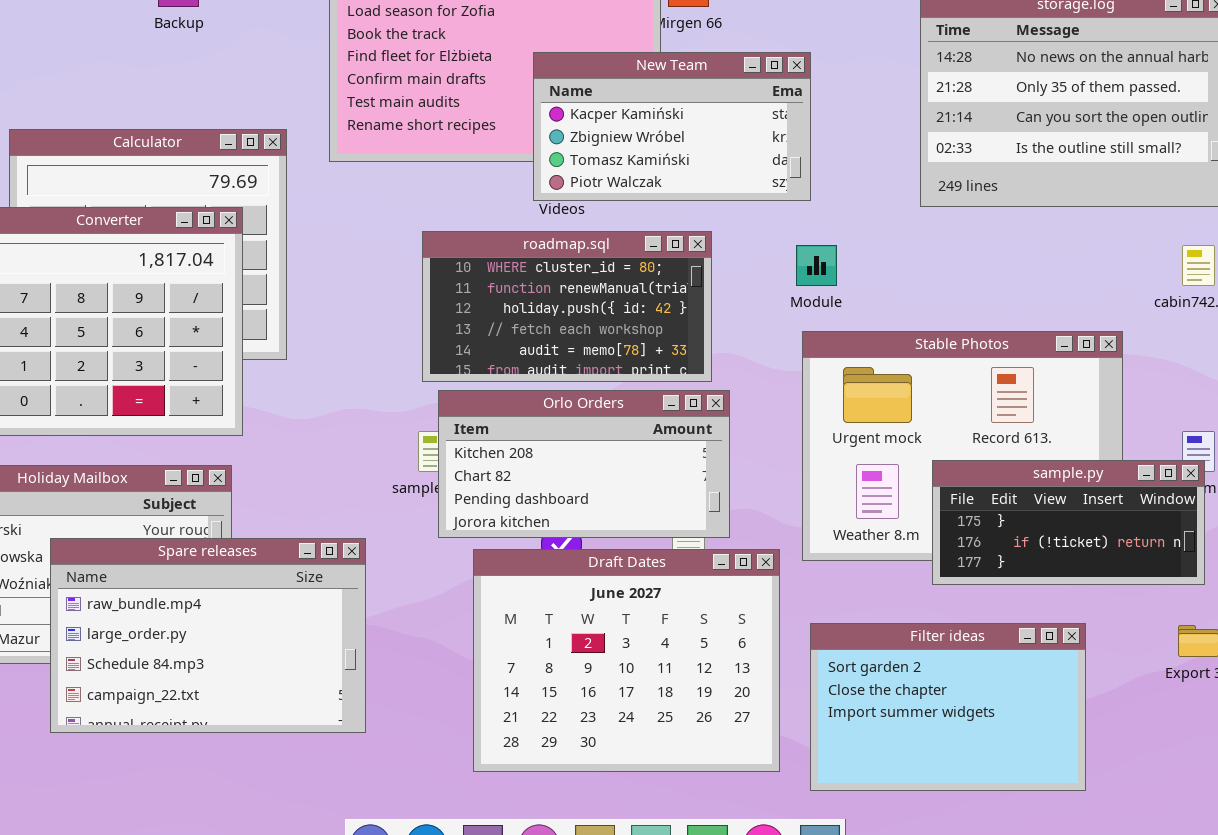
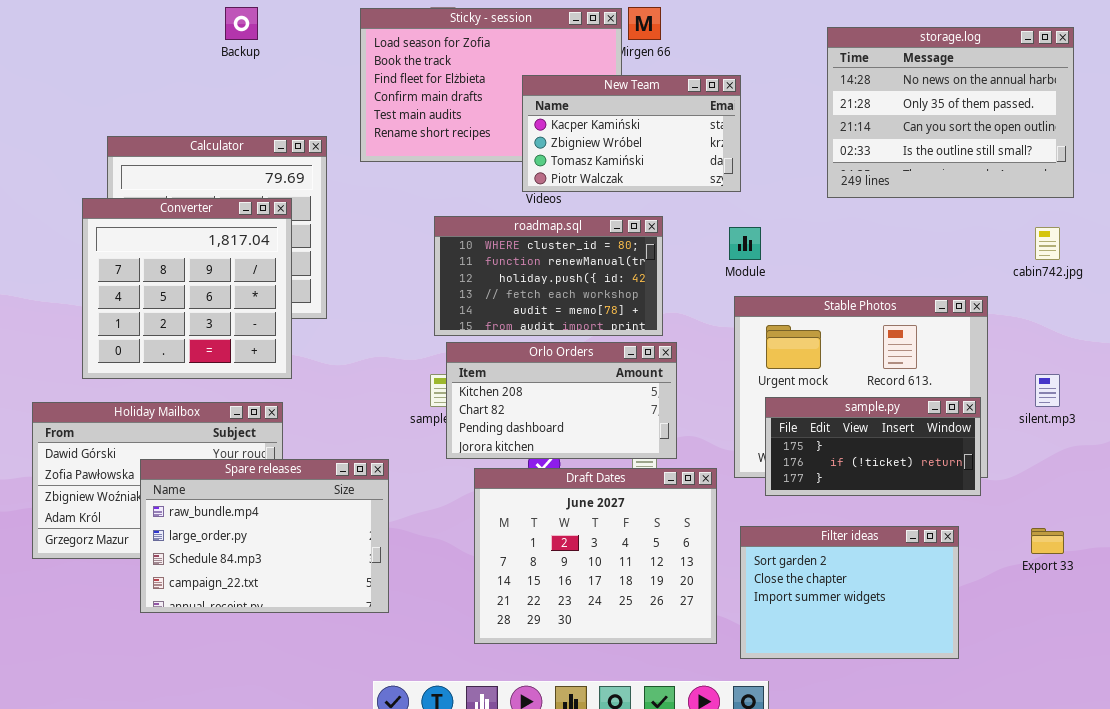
sample.py: [932,460,1205,585] -> [765,397,981,496], moved

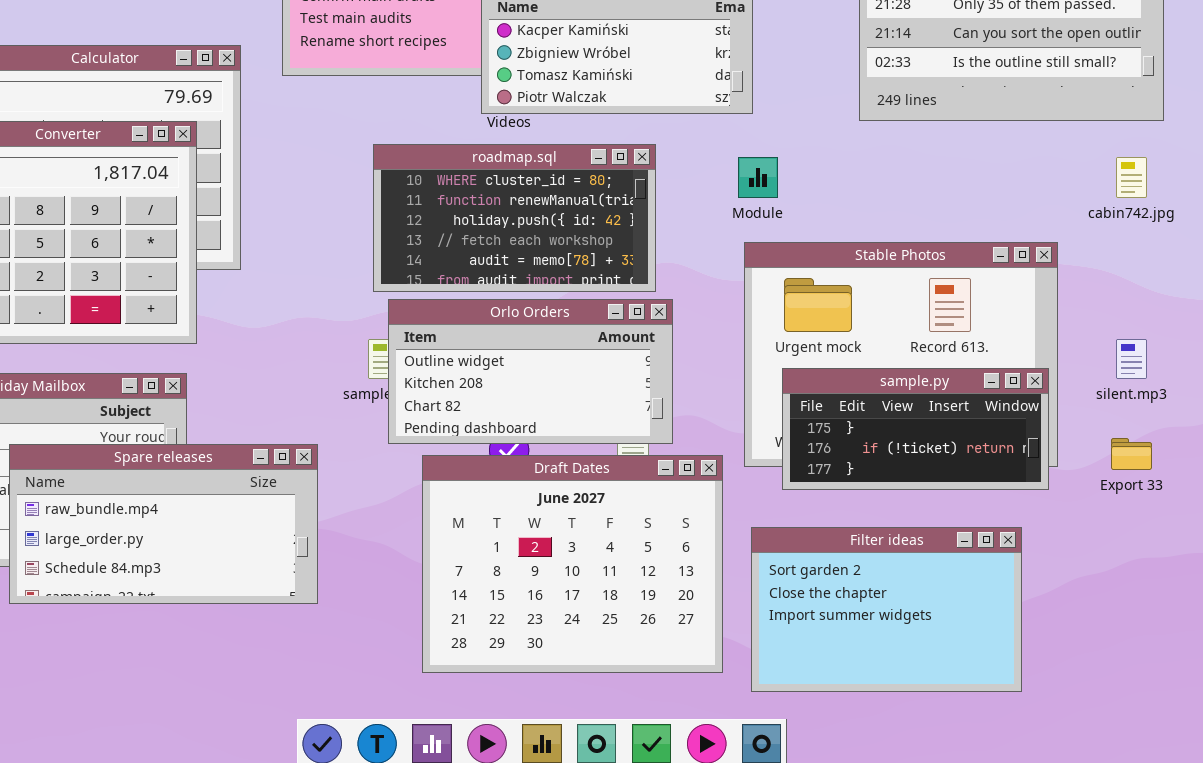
Orlo Orders: [446,342,677,459] -> [388,299,673,444], scrolled up 1 row
Spare releases: [140,459,389,613] -> [9,444,318,604], resized
Export 33: [1031,528,1064,554] -> [1111,438,1152,470], moved

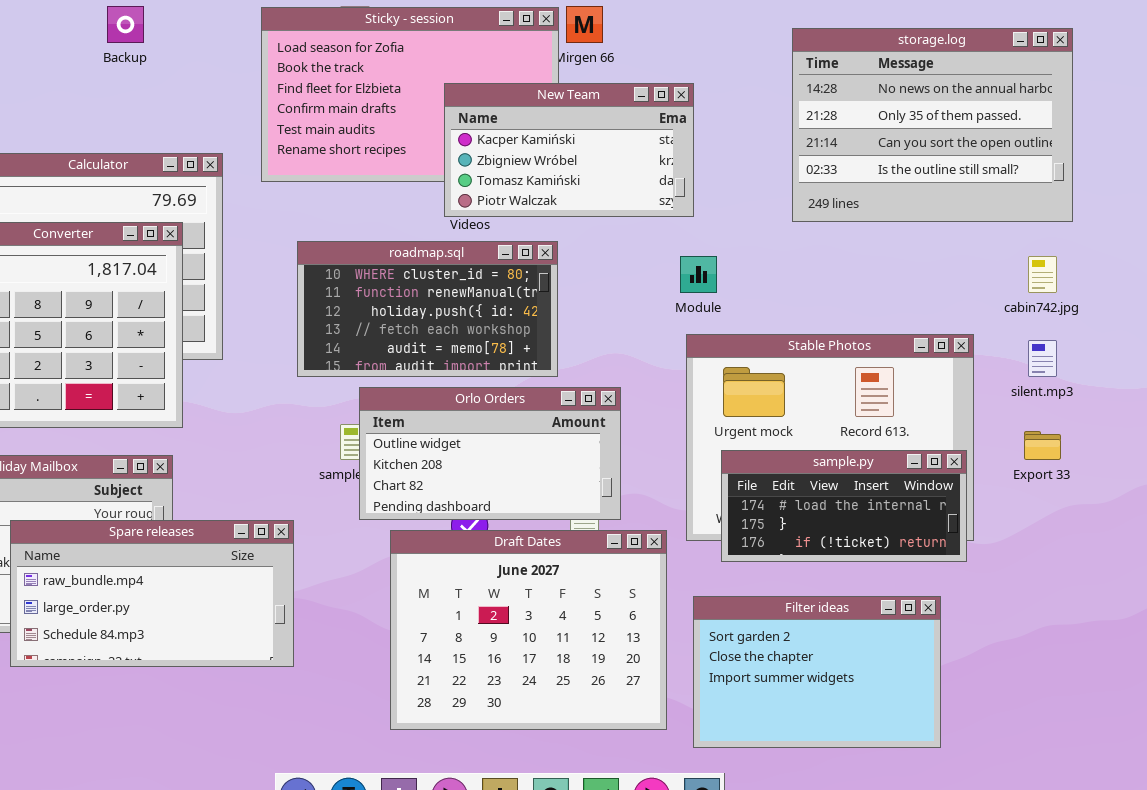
roadmap.sql: [373,144,656,292] -> [297,241,558,377], moved
silent.mp3: [1116,339,1147,379] -> [1028,340,1057,377], moved
sample.py: [782,368,1049,490] -> [721,450,967,562], scrolled up 1 row
Export 33: [1111,438,1152,470] -> [1024,431,1061,460], moved

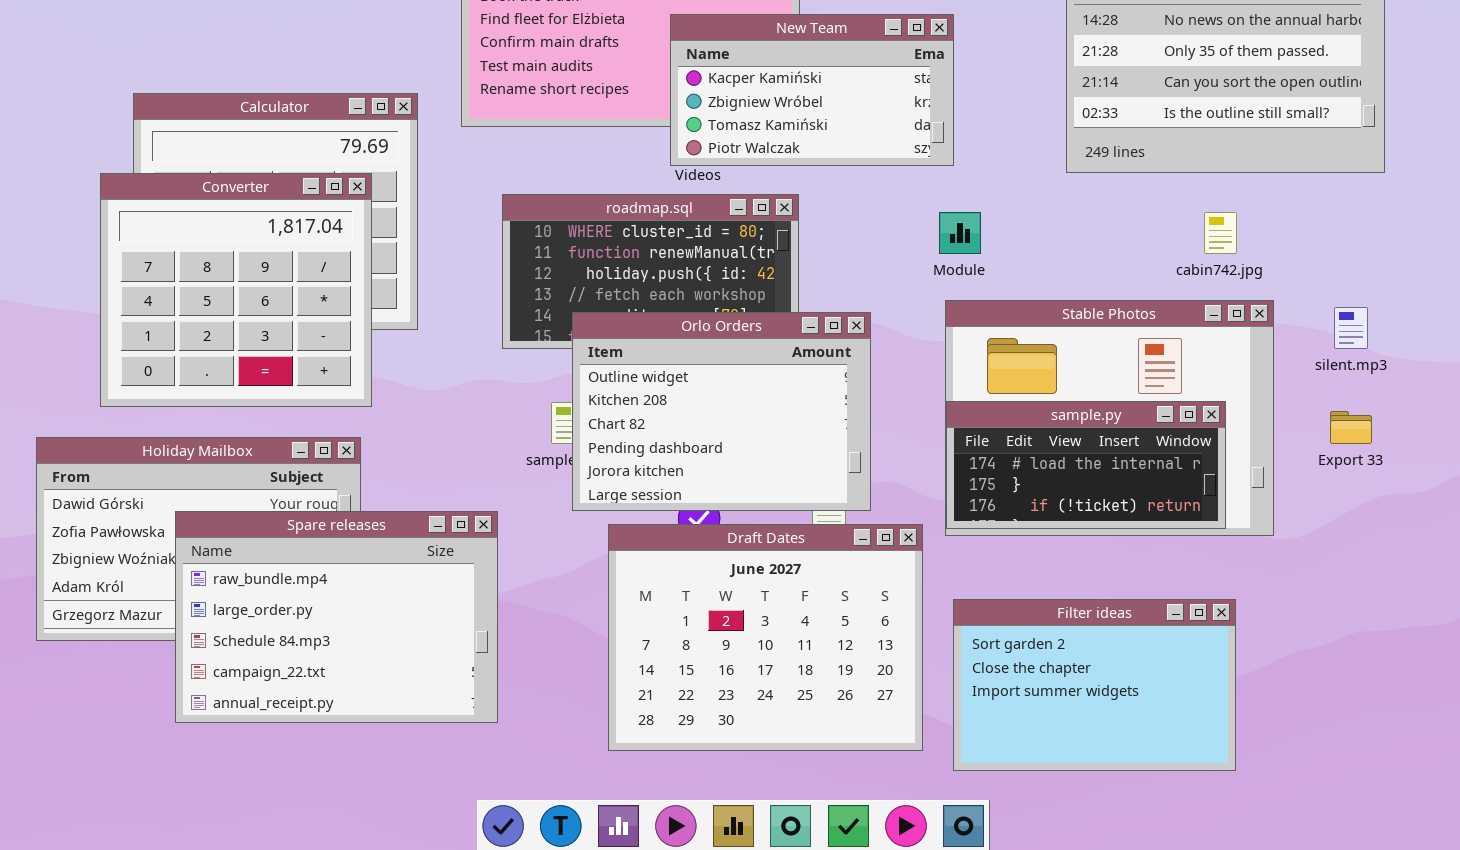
cabin742.jpg: [1028,256,1057,293] -> [1204,212,1237,254], moved
Orlo Orders: [359,387,621,520] -> [572,312,871,511], resized
sample.py: [721,450,967,562] -> [946,401,1226,529], moved
Spare releases: [10,520,294,667] -> [175,511,498,723], resized

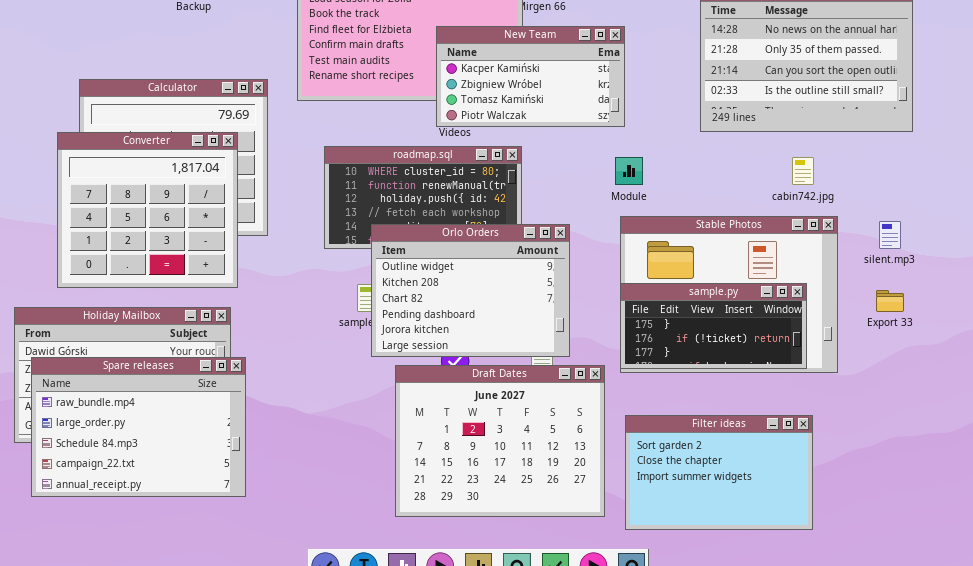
sample.py: [946,401,1226,529] -> [620,283,807,369], scrolled down 1 row
Spare releases: [175,511,498,723] -> [31,357,246,497], moved

